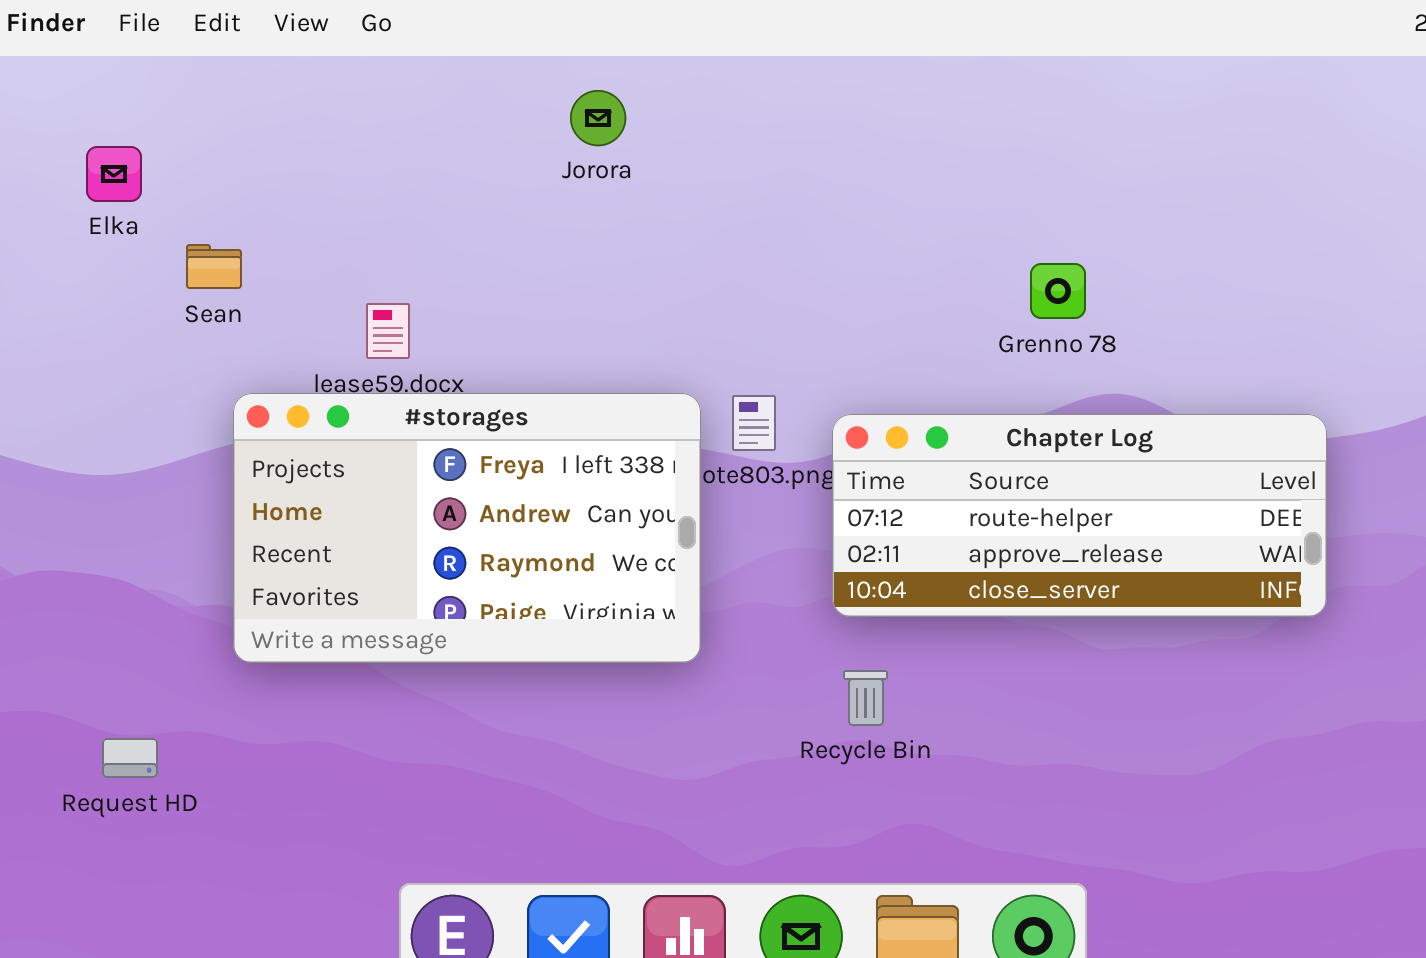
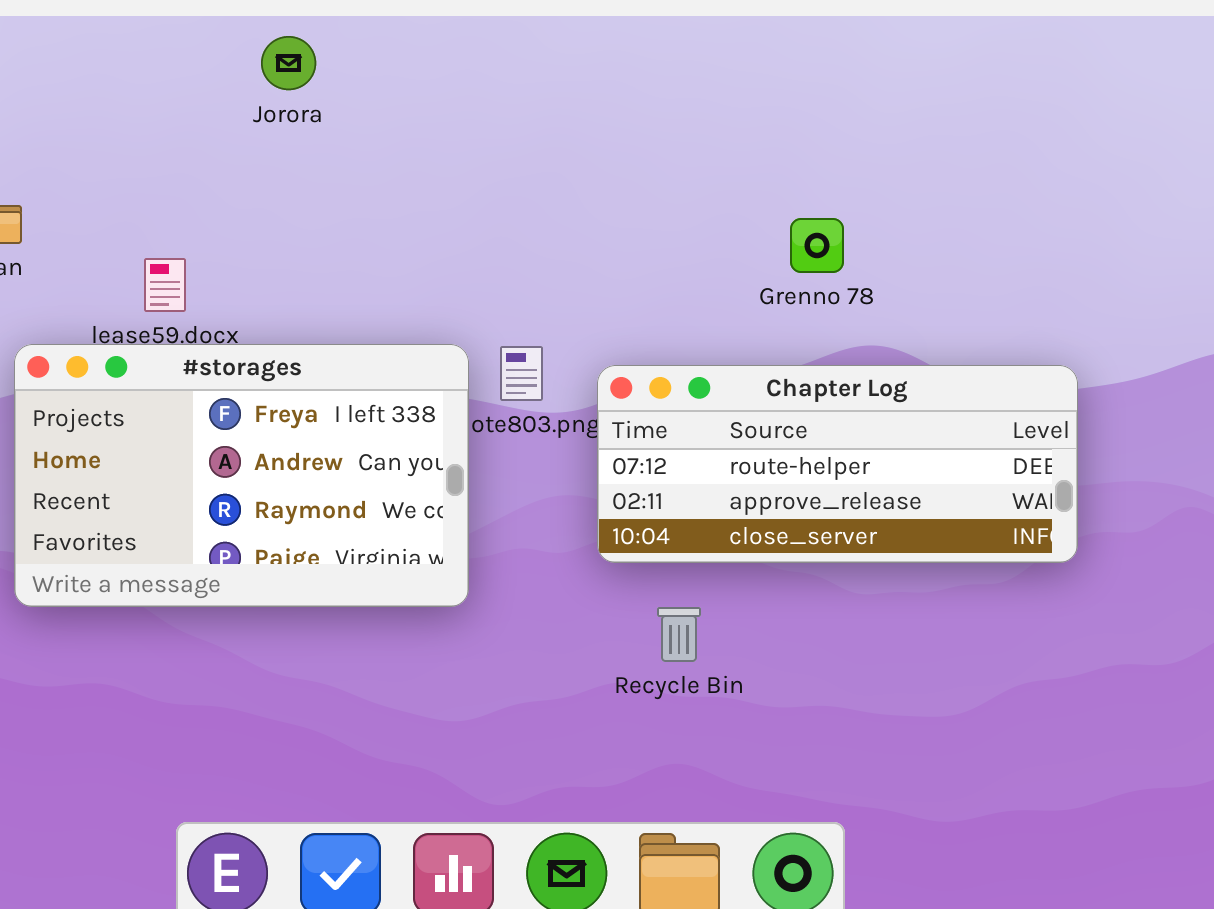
Jorora: [570,90,626,146] -> [261,36,316,90], moved
Recycle Bin: [843,670,888,726] -> [657,607,701,662], moved

